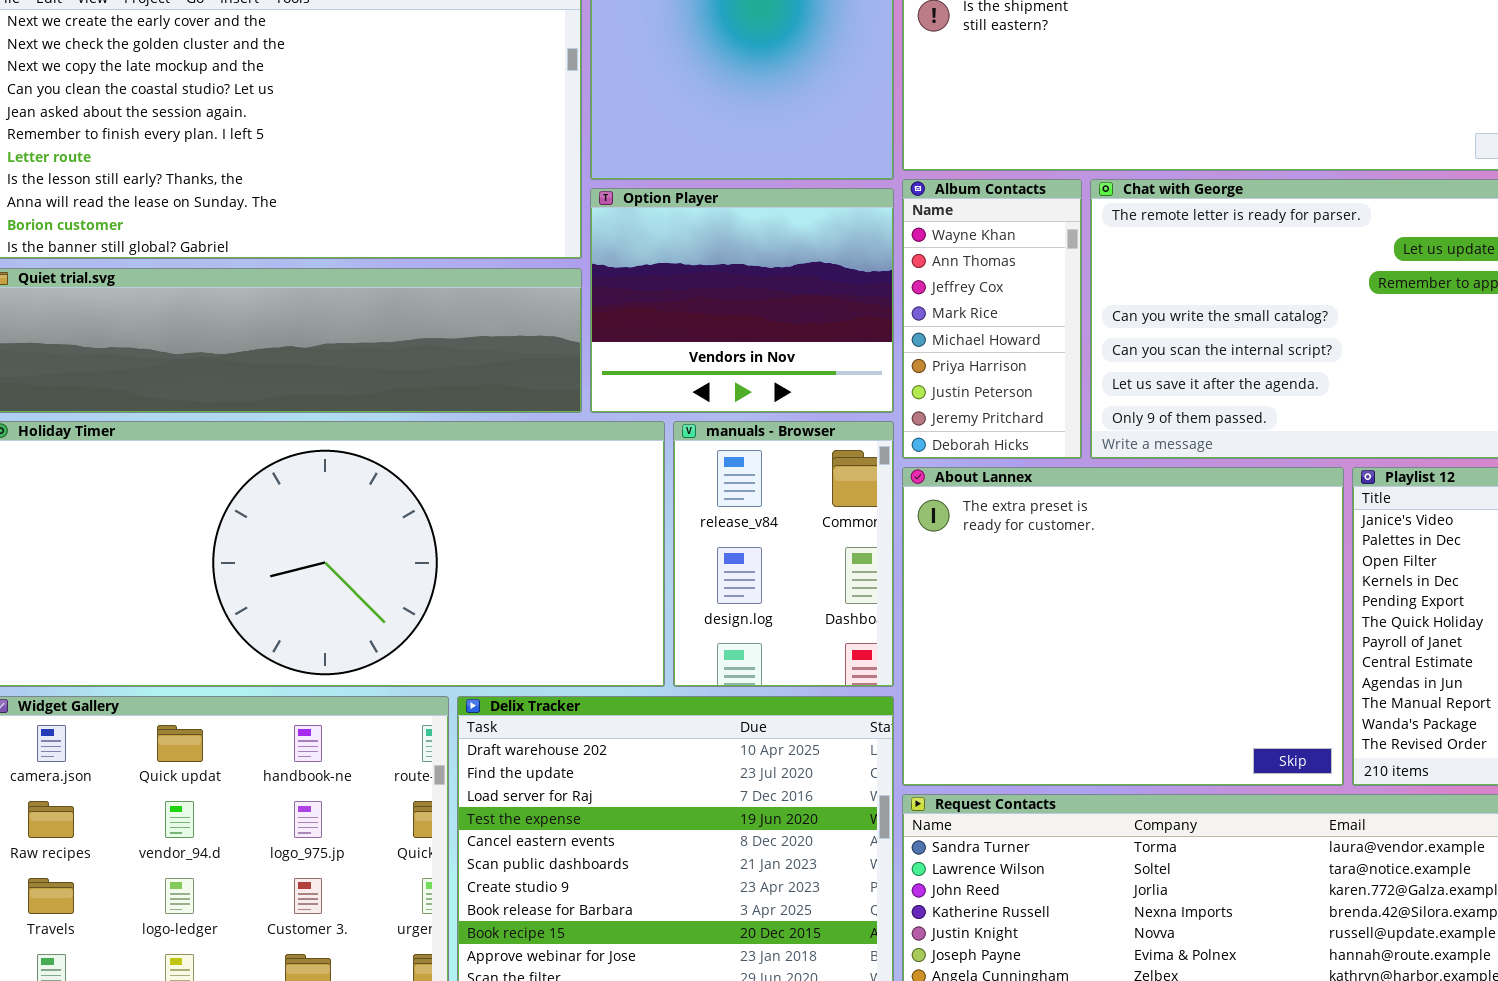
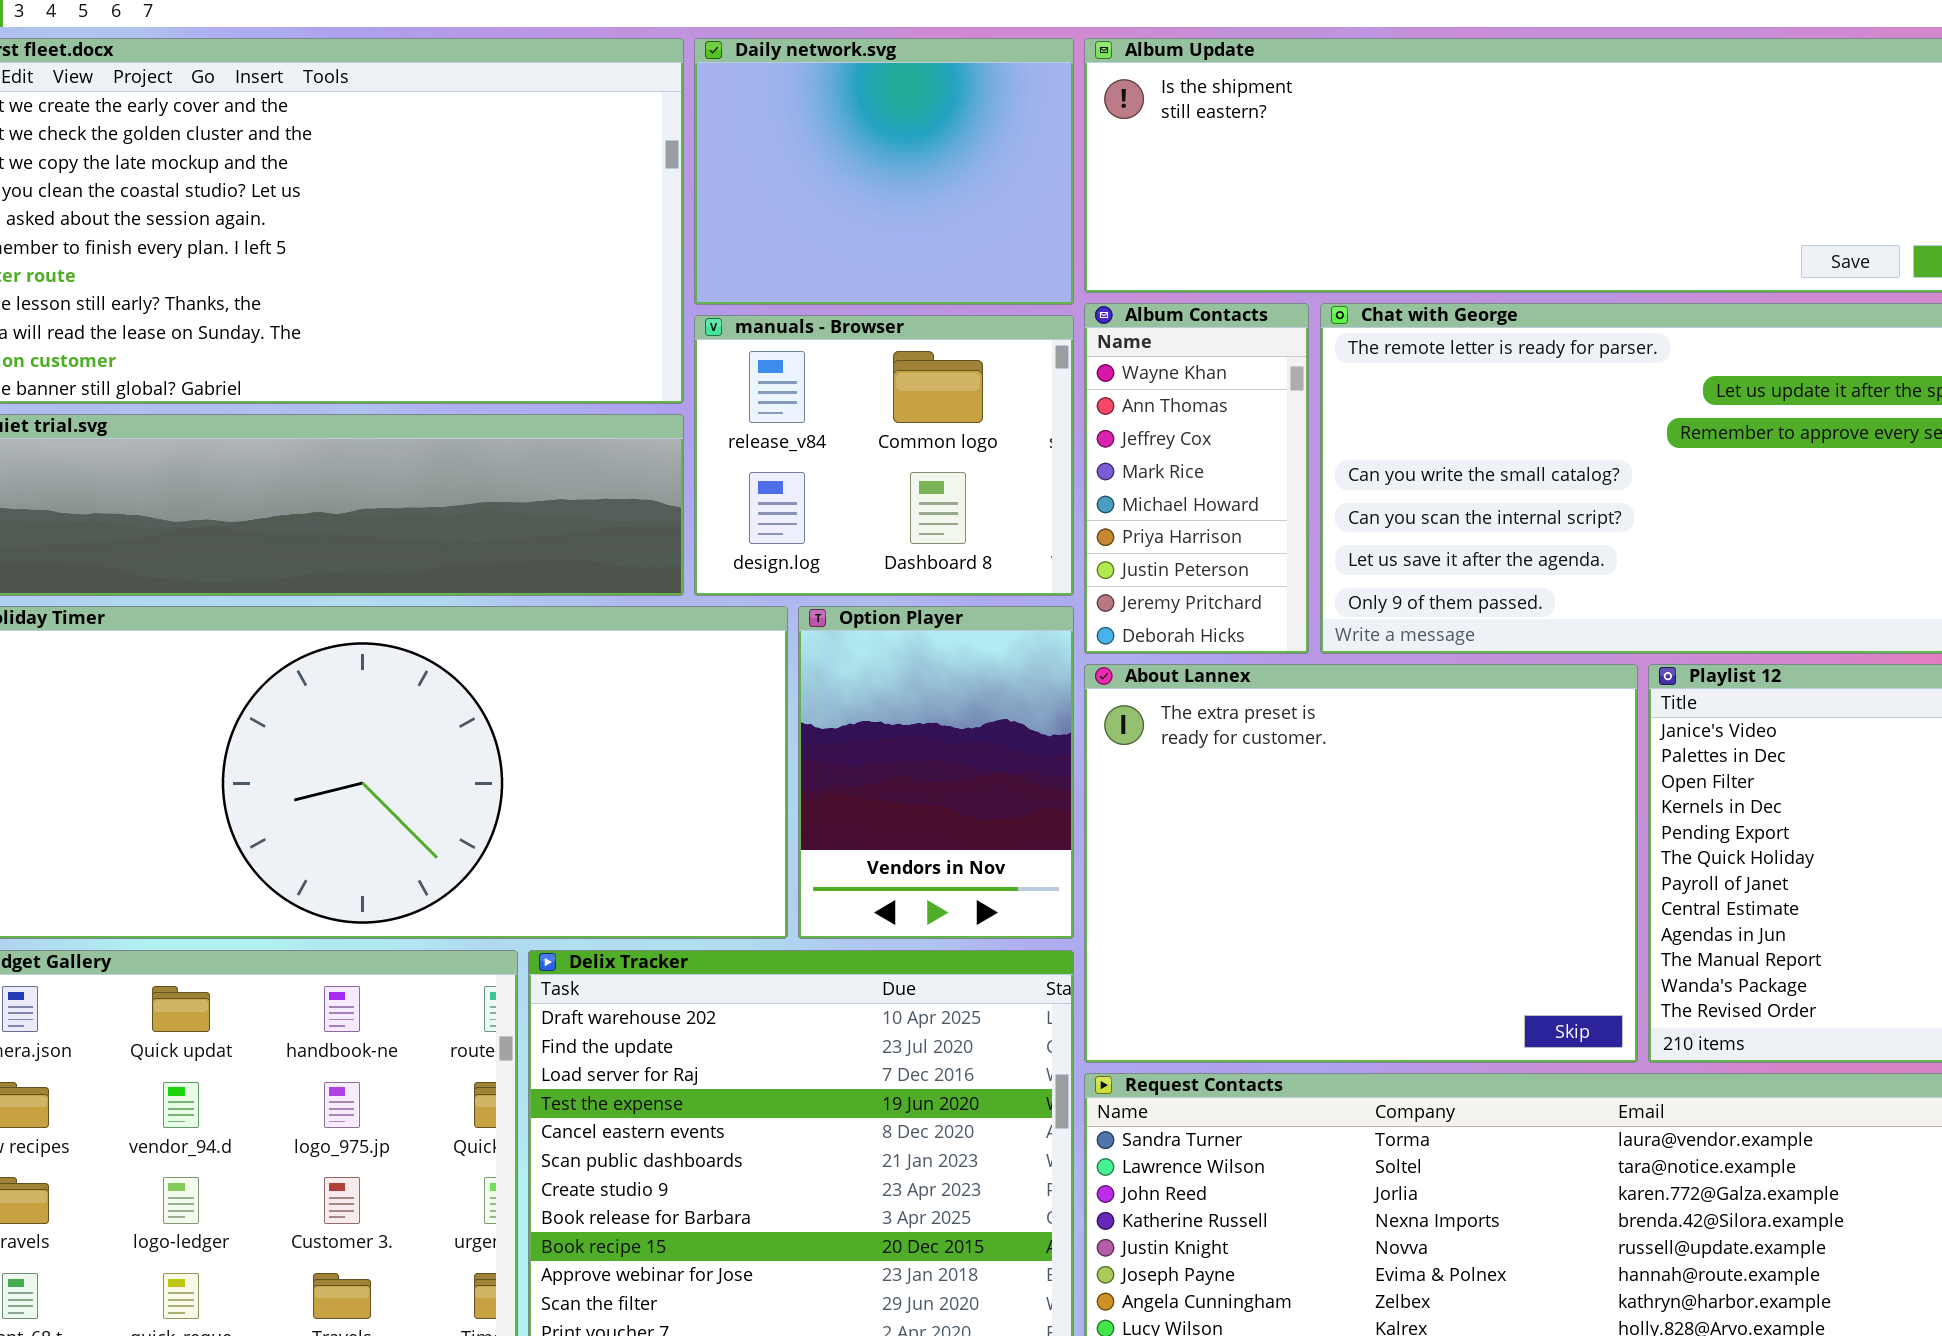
Option Player: [590,188,894,413] -> [798,606,1074,939], moved, resized
manuals - Browser: [673,421,894,687] -> [694,315,1074,596], moved, resized

